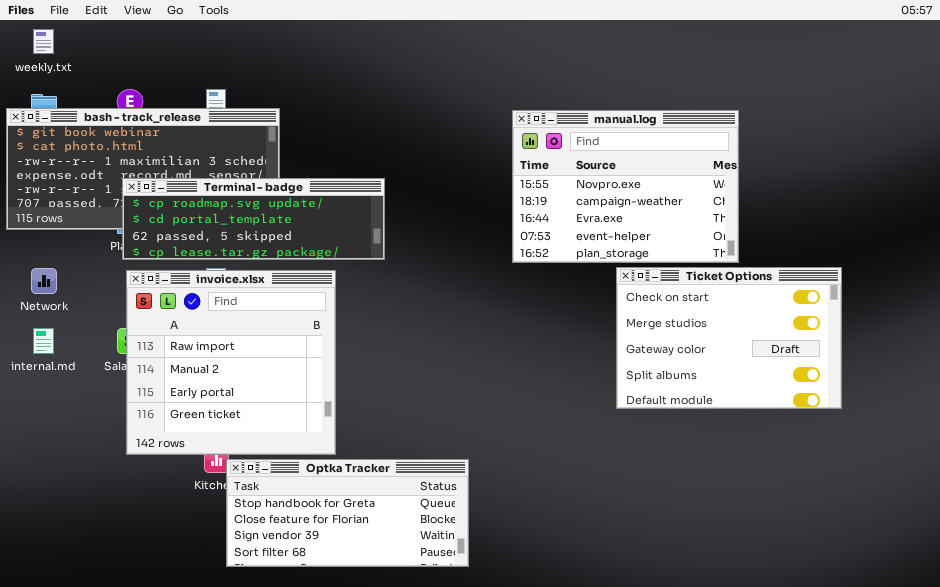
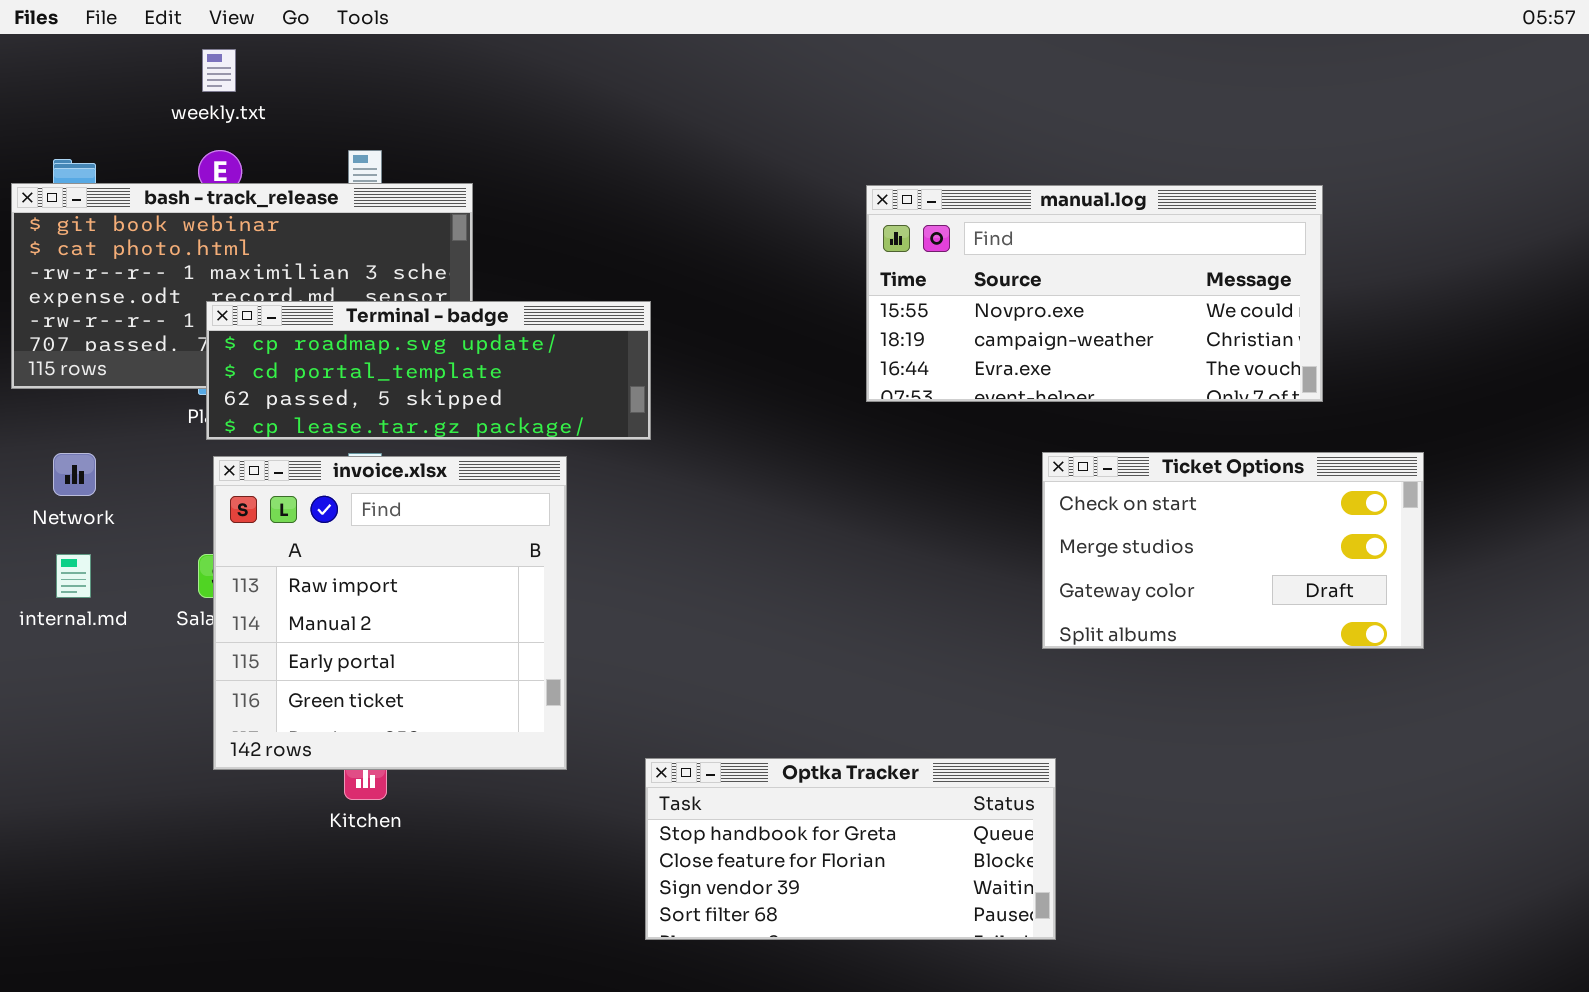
weekly.txt: [33,29,54,54] -> [202,49,236,92], moved
manual.log: [512,110,739,263] -> [866,185,1323,402], resized
Ticket Options: [616,267,842,409] -> [1042,452,1424,649], resized
Optka Tracker: [226,459,469,567] -> [645,758,1056,940], moved

